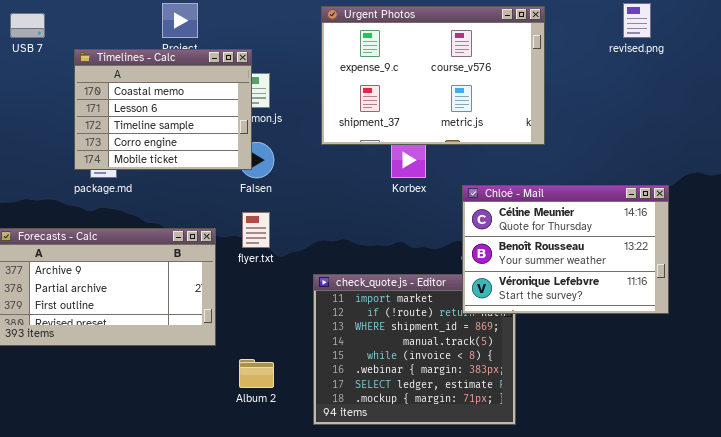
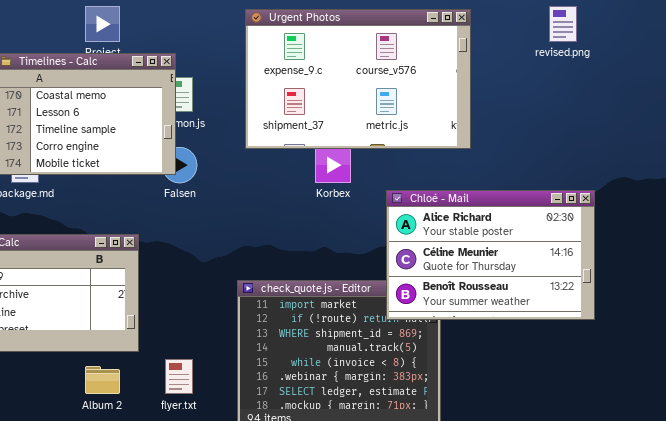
Chloé - Mail: [462,185,669,314] -> [386,190,595,320], scrolled up 1 row
flyer.txt: [242,212,270,248] -> [165,359,193,394], moved
Album 2: [239,359,274,388] -> [85,366,120,394], moved

